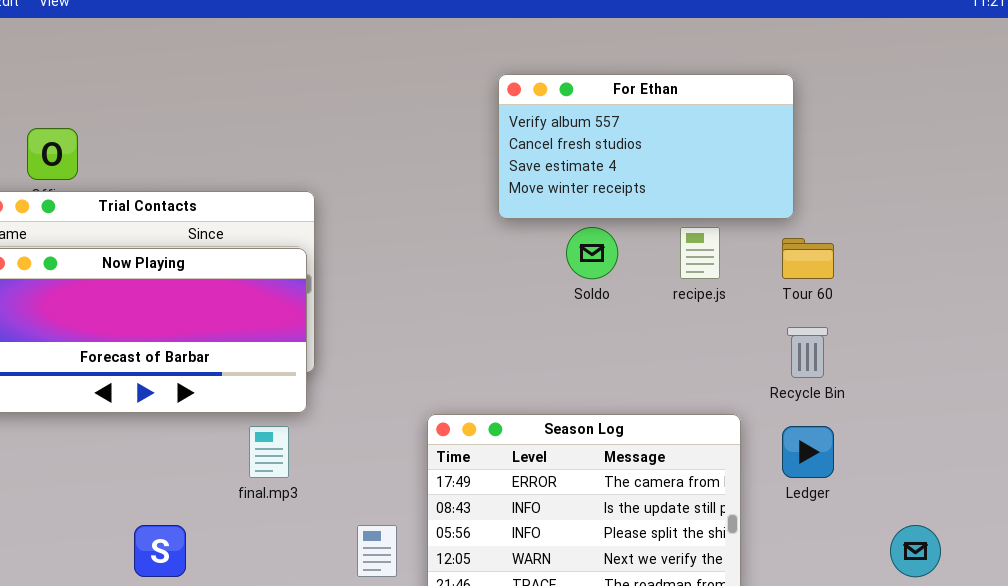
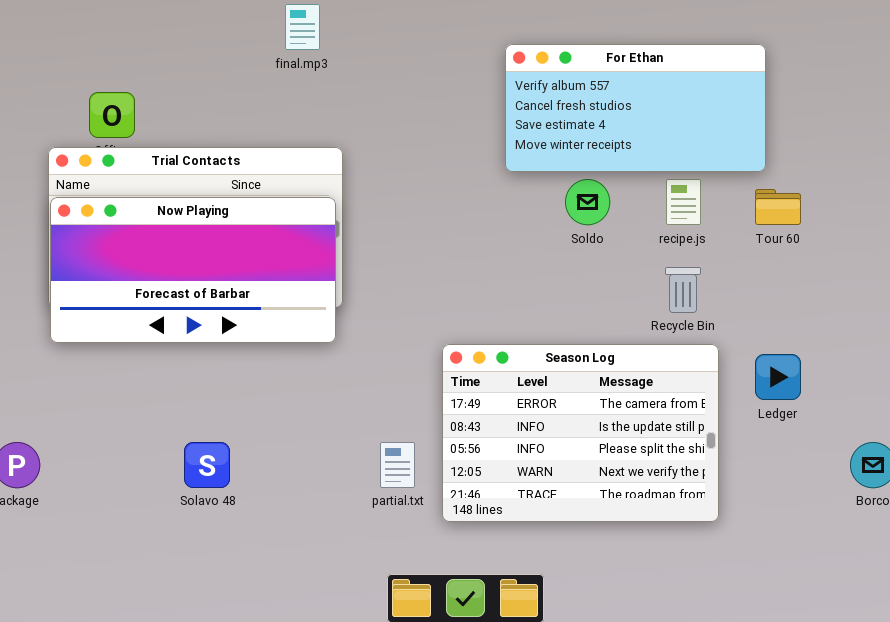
Recycle Bin: [787,327,828,378] -> [665,267,701,313], moved
final.mp3: [249,426,289,478] -> [285,4,320,50], moved

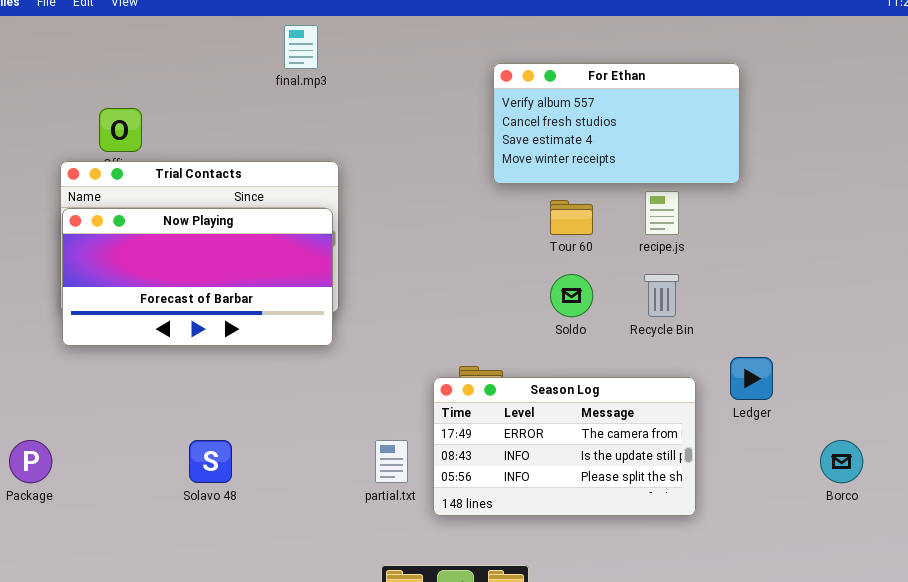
Soldo: [565,179,610,225] -> [550,274,593,317], moved
Tour 60: [755,189,801,225] -> [550,200,593,235], moved
Season Log: [442,344,719,522] -> [433,377,696,516], resized

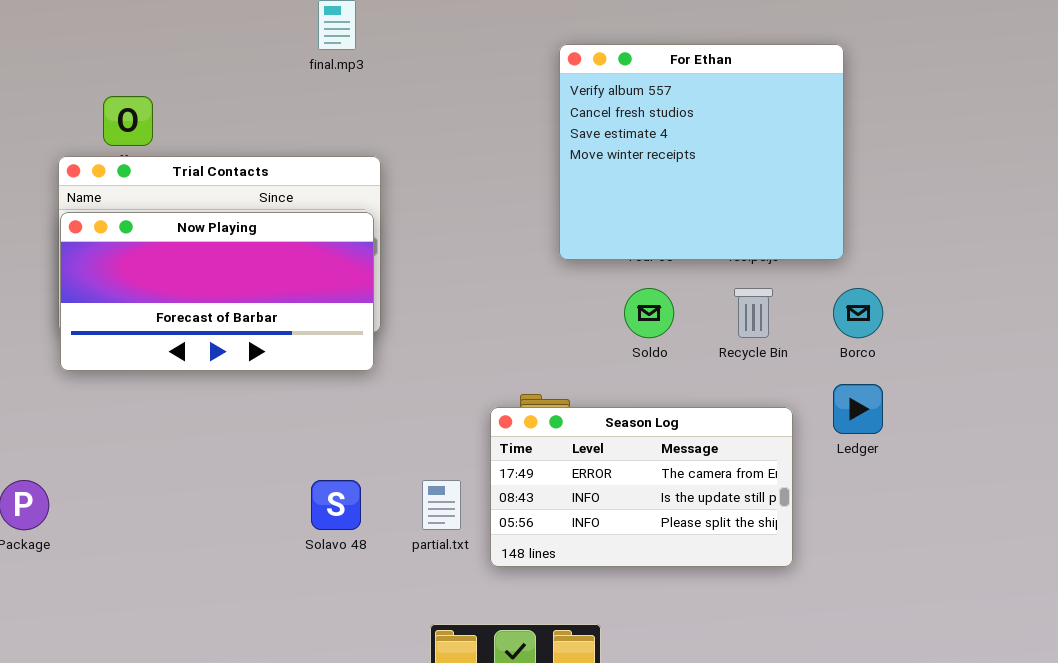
For Ethan: [493,63,740,184] -> [559,44,844,260], resized
Solavo 48: [189,440,232,483] -> [311,480,361,530], moved
Borco: [820,440,863,483] -> [833,288,883,338], moved

